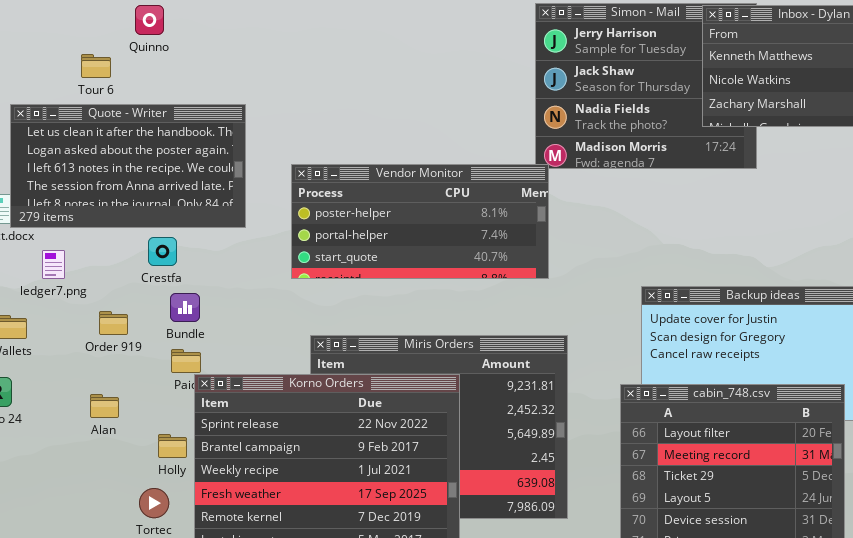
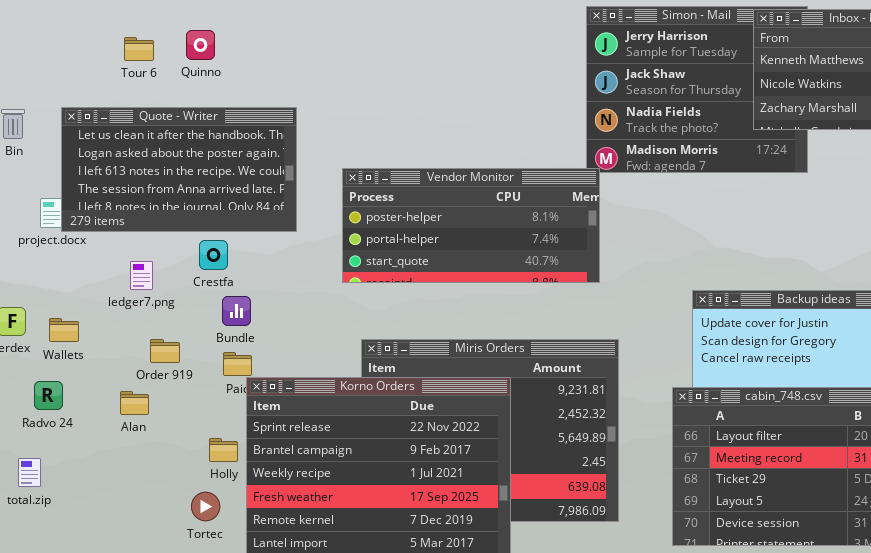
Quinno: [135,5,164,35] -> [186,30,215,60], moved
Tour 6: [81,54,111,78] -> [124,37,154,61], moved
ledger7.png: [42,250,65,279] -> [130,261,153,290], moved
Order 919: [99,311,128,335] -> [150,339,180,363], moved
Alan: [90,394,119,418] -> [120,391,149,415], moved

